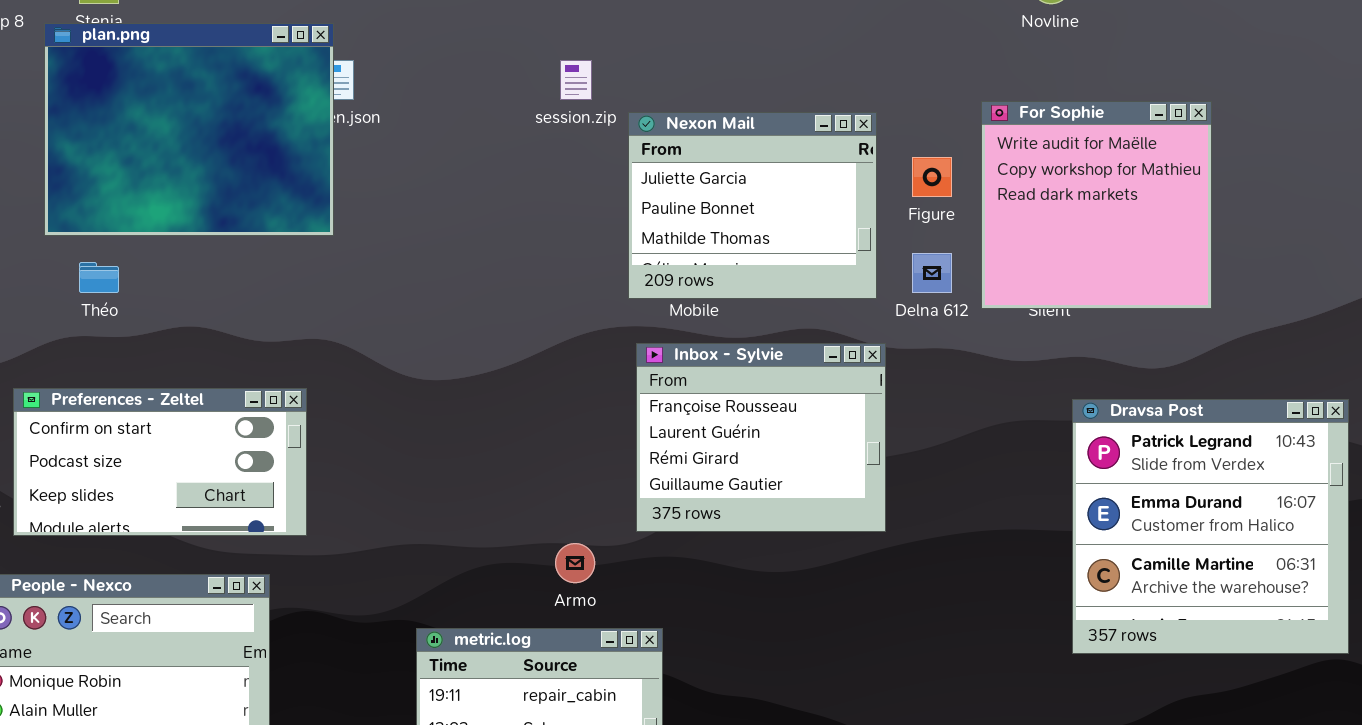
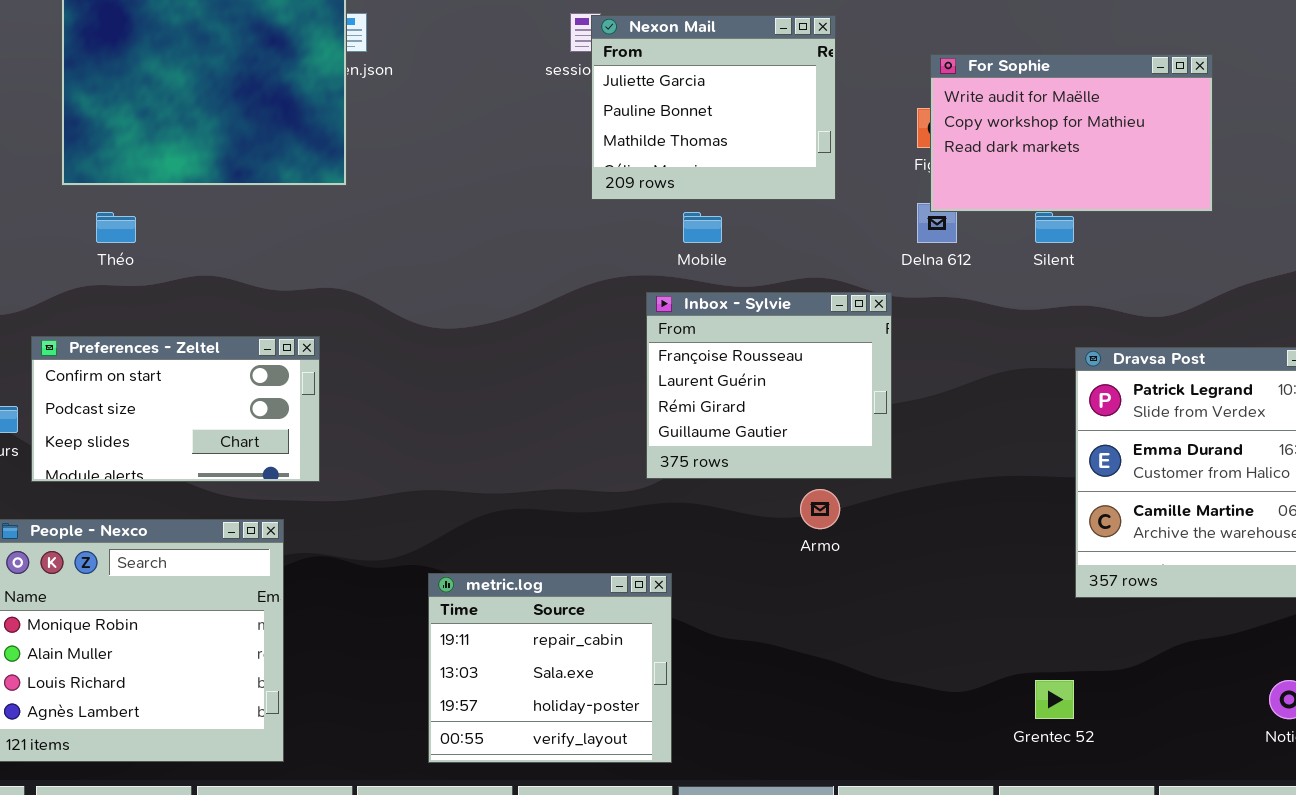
For Sophie: [981,101,1212,309] -> [930,54,1213,212], resized
Nexon Mail: [628,112,877,299] -> [591,15,836,200], moved
Armo: [555,543,595,583] -> [800,489,840,529], moved

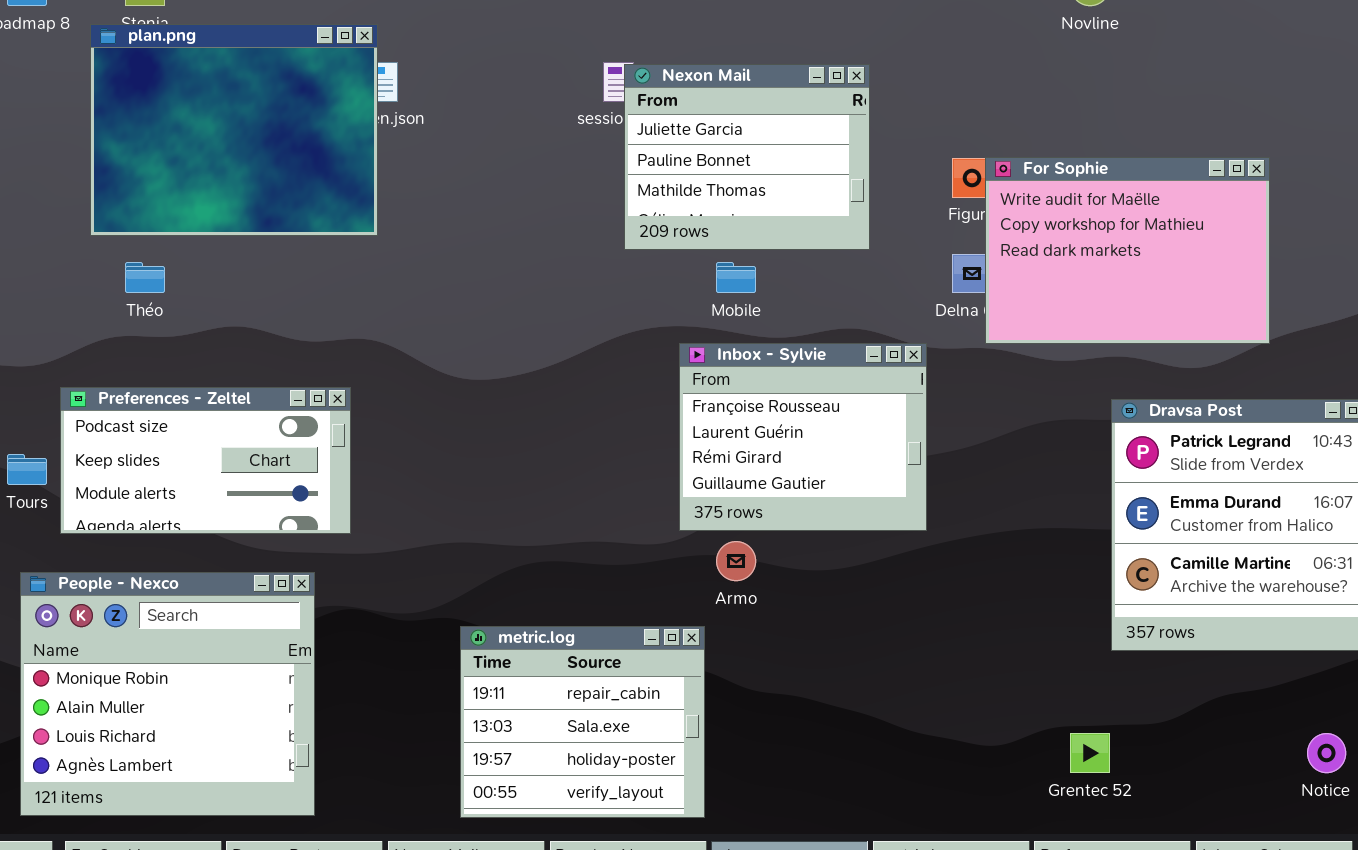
For Sophie: [930,54,1213,212] -> [985,157,1270,344], moved, resized
Preferences - Zeltel: [31,336,320,482] -> [60,387,351,534], scrolled down 1 row
Armo: [800,489,840,529] -> [716,541,756,581], moved

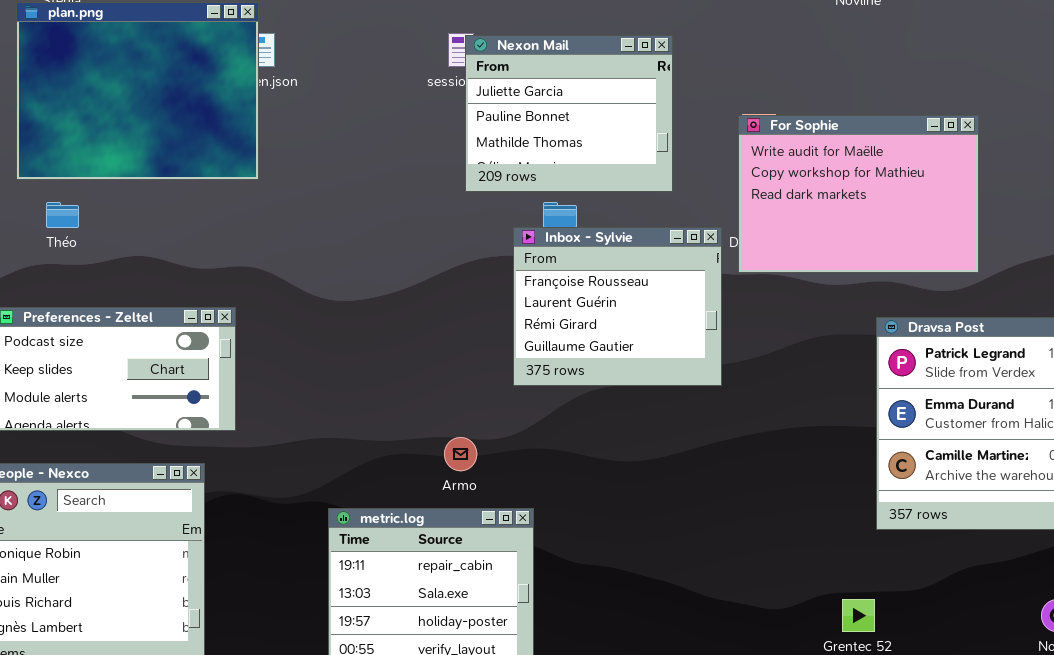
For Sophie: [985,157,1270,344] -> [738,115,979,273], moved
Inbox - Sylvie: [679,343,927,531] -> [513,227,722,386], moved
Armo: [716,541,756,581] -> [444,437,477,471], moved

